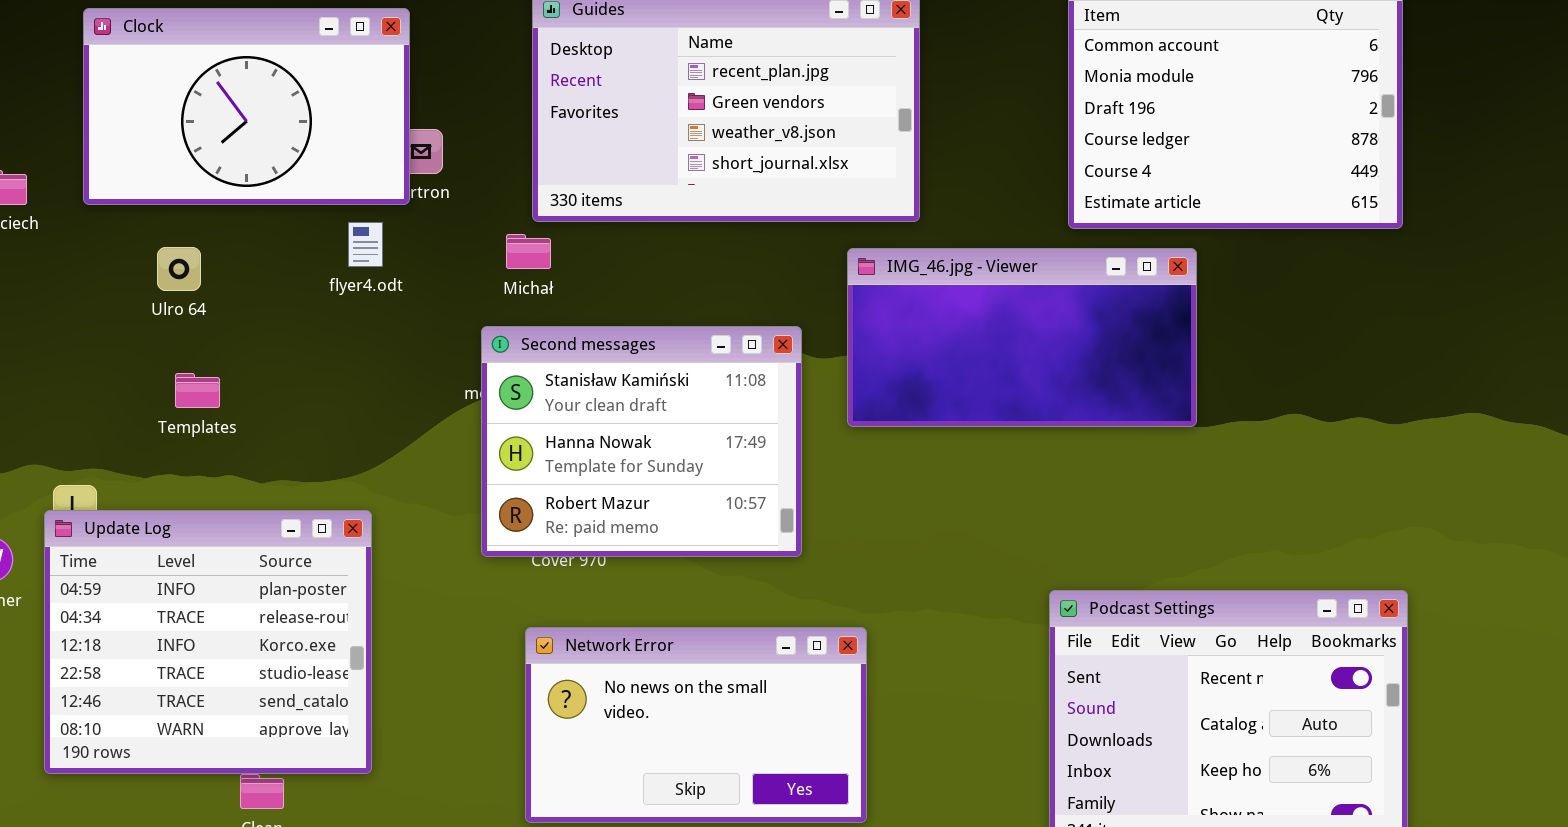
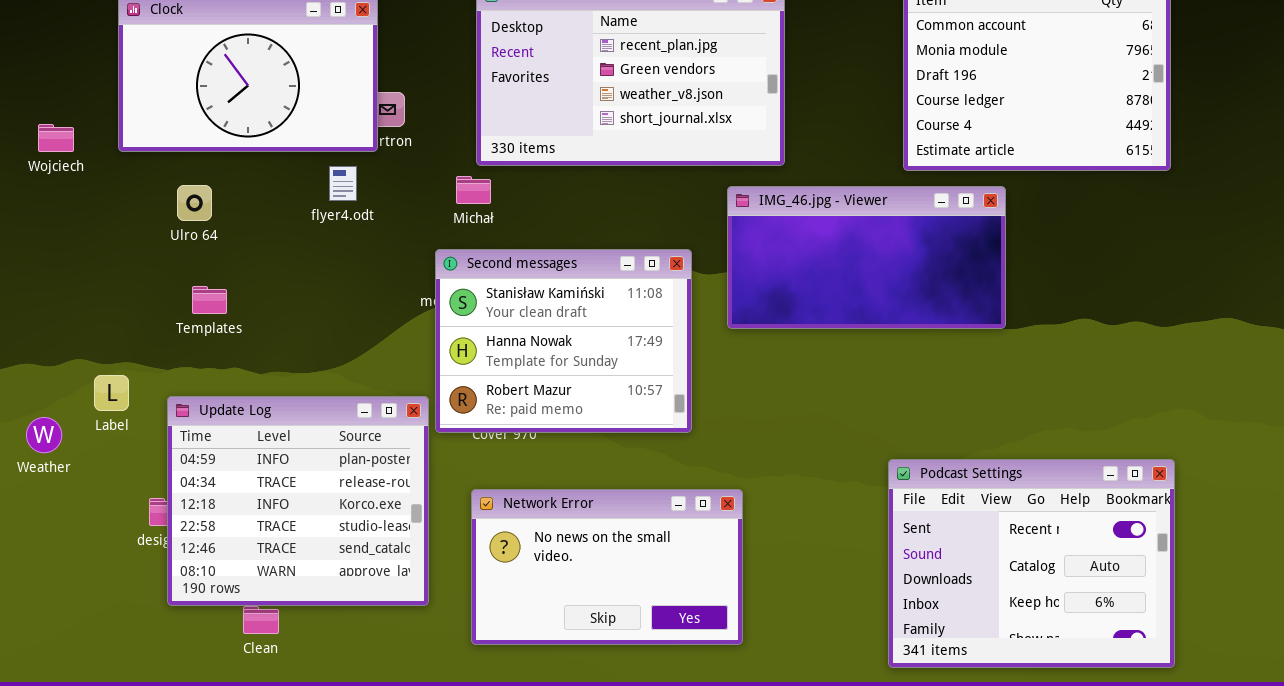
Update Log: [44,510,372,774] -> [167,396,429,606], moved

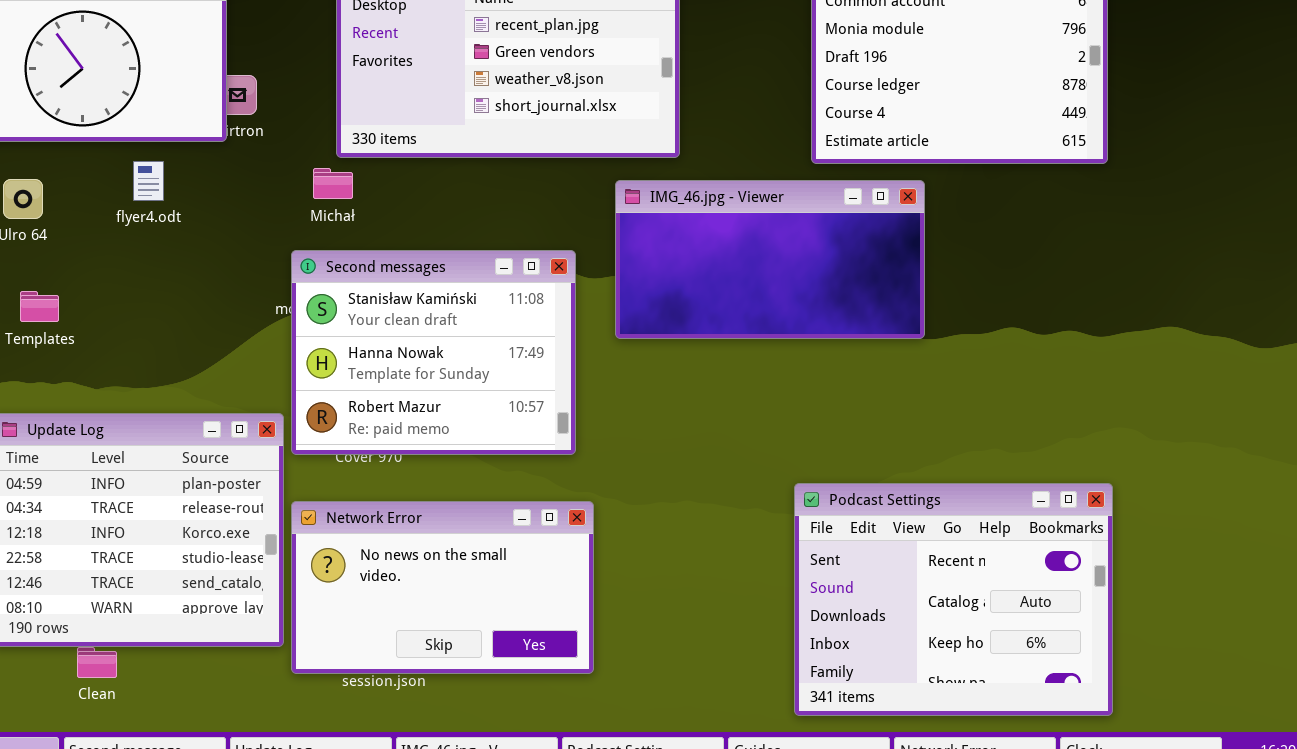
flyer4.odt: [329,166,357,201] -> [133,161,164,201], moved
Network Error: [471,489,743,645] -> [291,501,594,674], moved

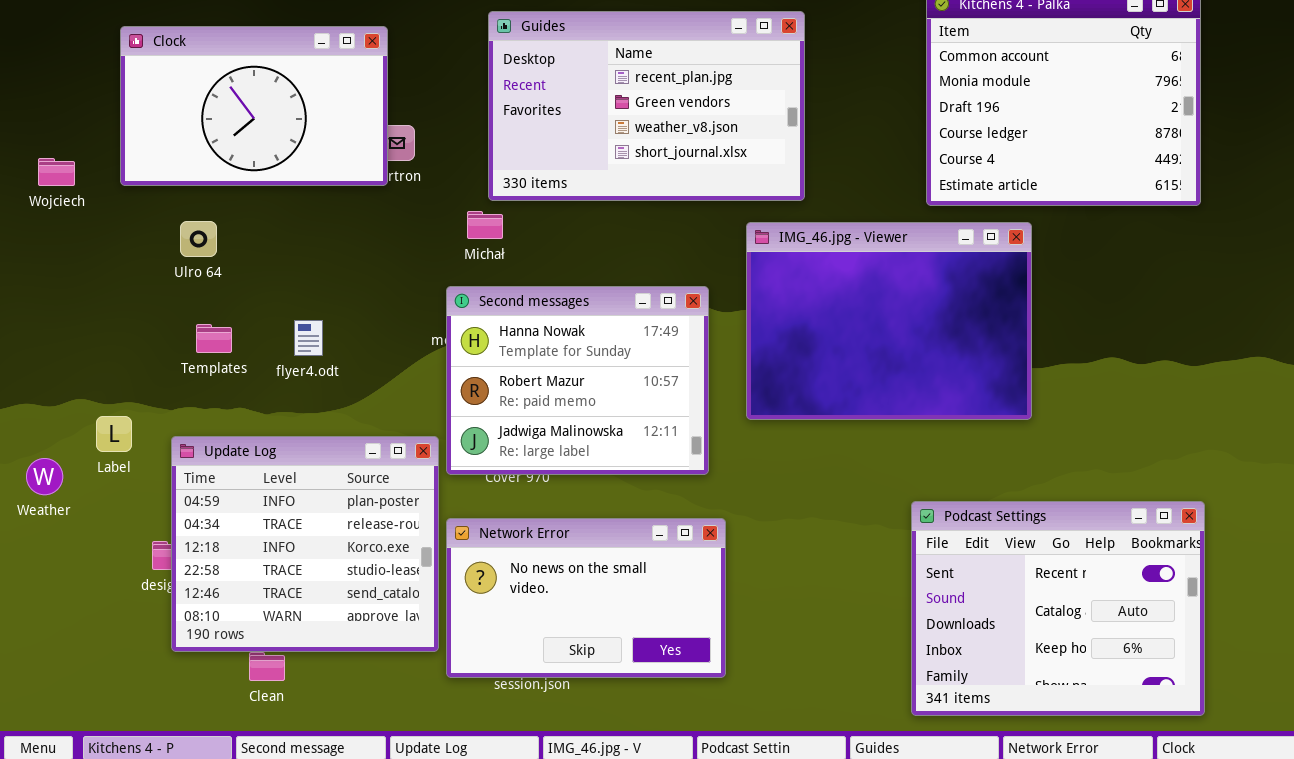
flyer4.odt: [133,161,164,201] -> [294,320,323,356], moved
IMG_46.jpg - Viewer: [615,180,925,339] -> [746,222,1032,420], resized
Second messages: [291,250,576,455] -> [446,286,709,475], scrolled down 1 row

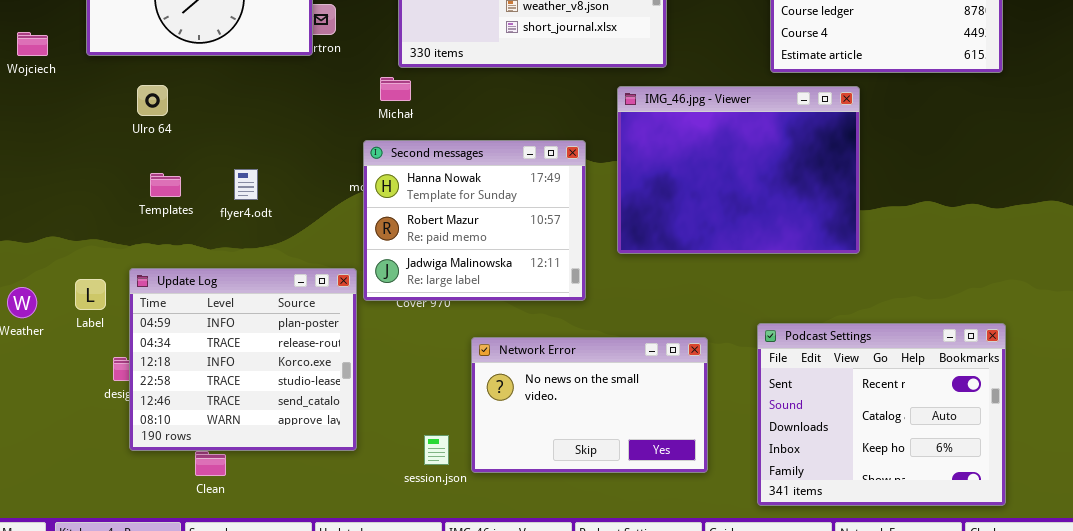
Label: [96,416,132,452] -> [75,279,106,310], moved
Network Error: [446,518,726,678] -> [471,337,708,473], moved

